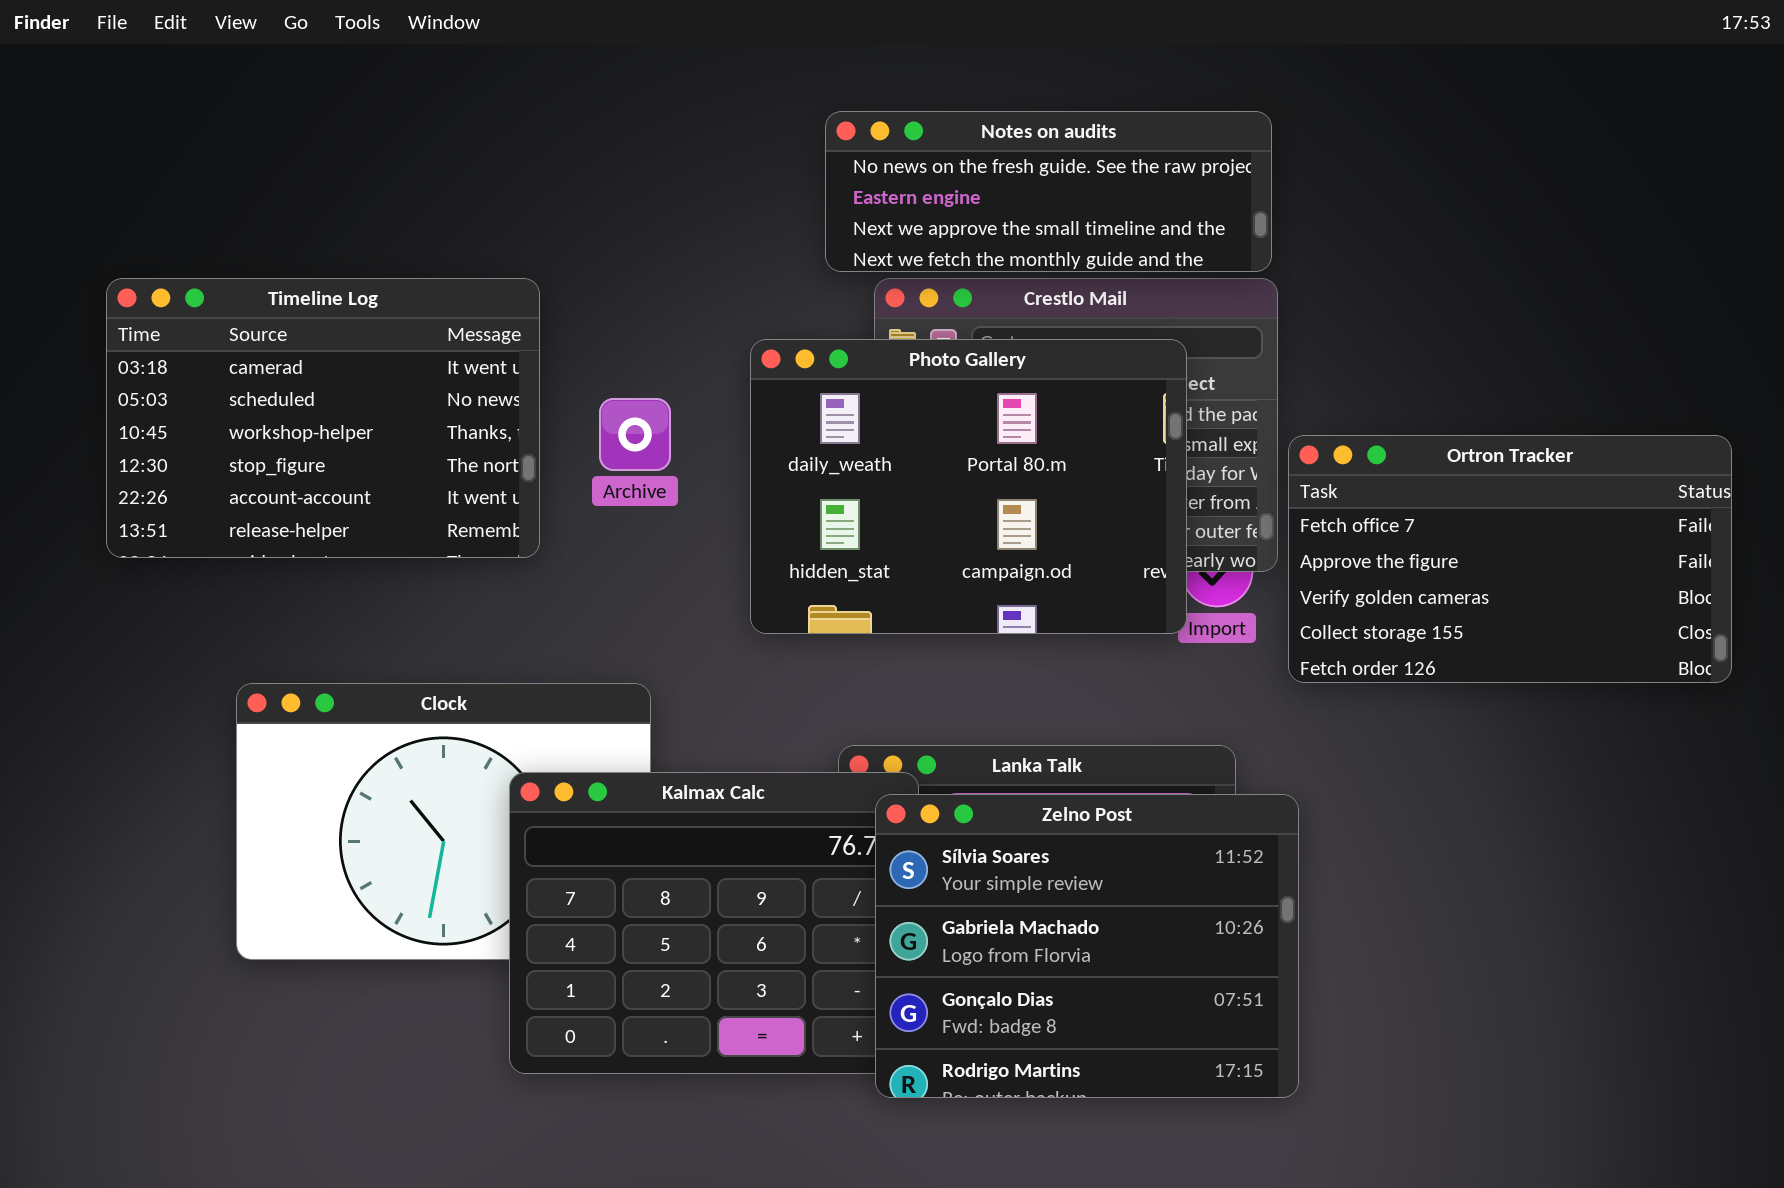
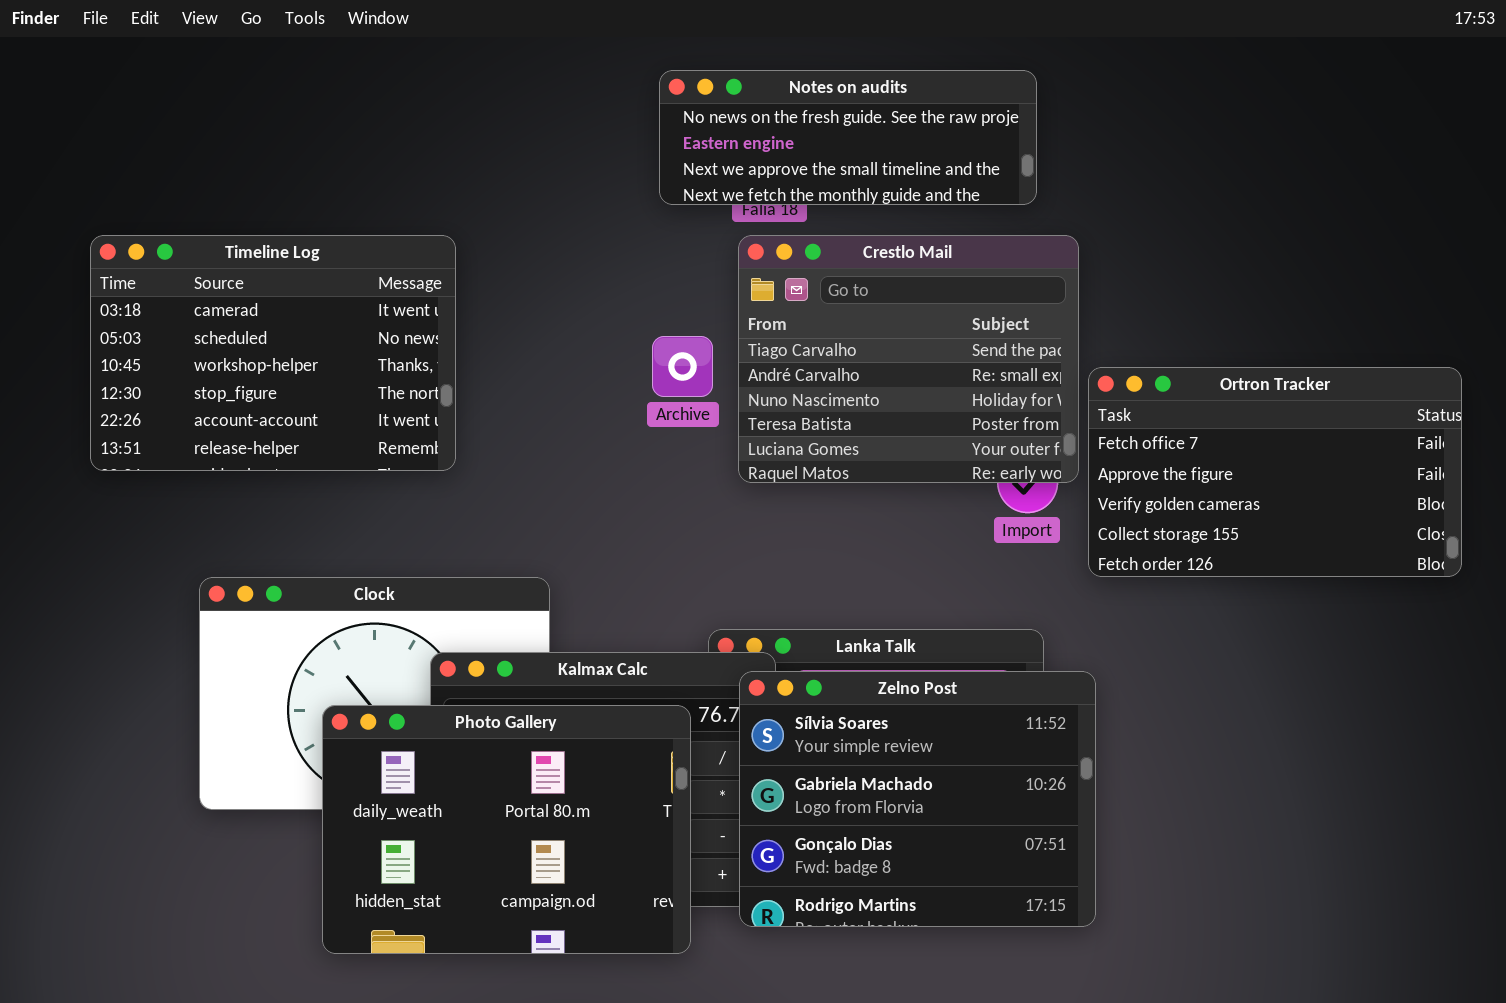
Notes on audits: [825,111,1272,272] -> [659,70,1037,205], moved
Photo Gallery: [750,339,1187,634] -> [322,705,691,954], moved
Archive: [599,398,671,471] -> [652,336,713,397], moved

